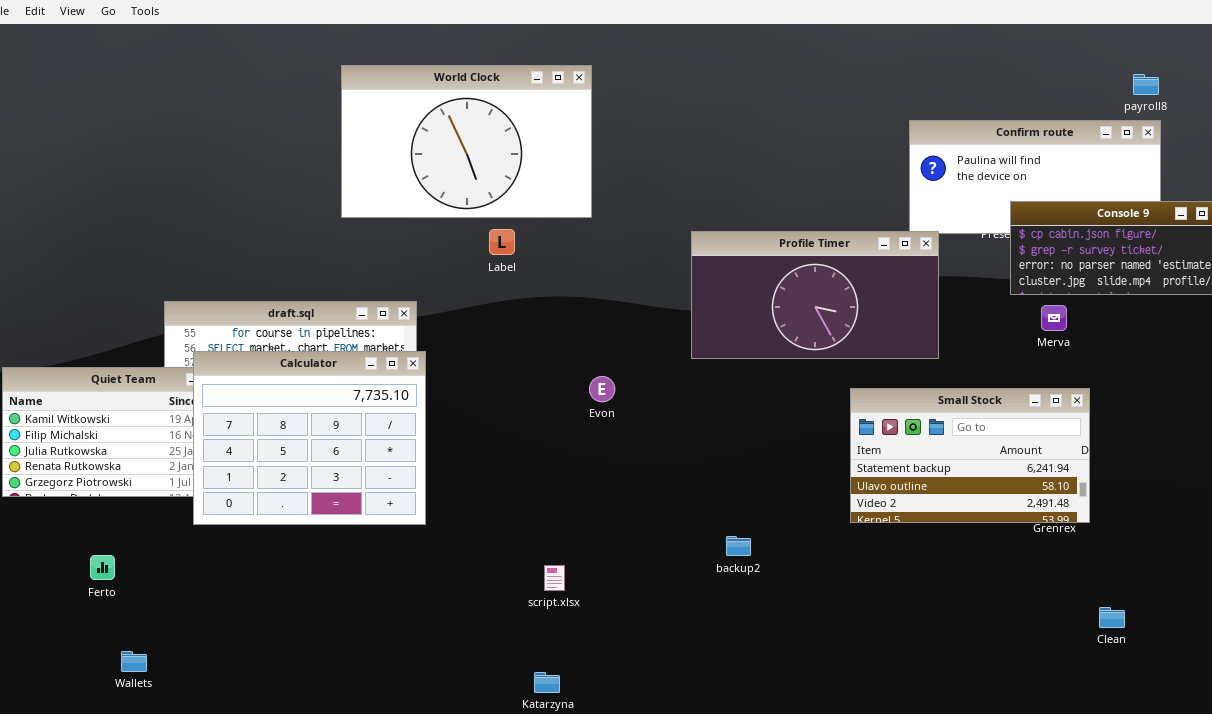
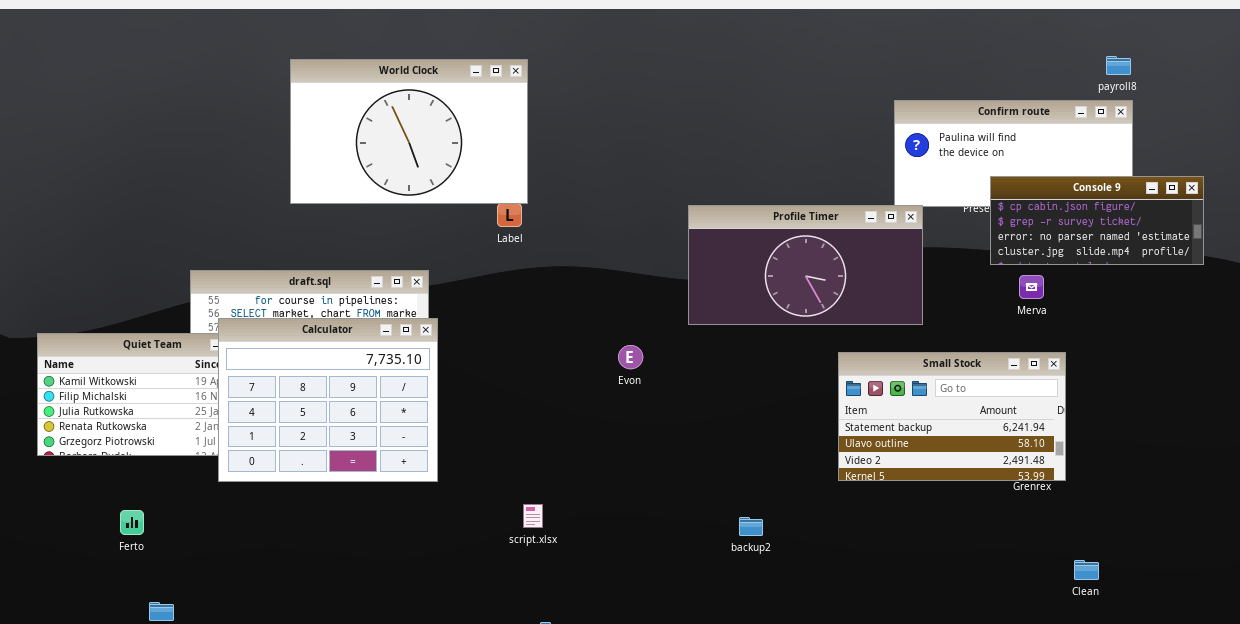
World Clock: [341,65,592,218] -> [290,59,528,204], moved
Evon: [589,376,615,402] -> [618,345,643,369], moved
backup2: [726,536,751,556] -> [739,517,763,536], moved
script.xlsx: [544,565,565,591] -> [523,504,543,528], moved

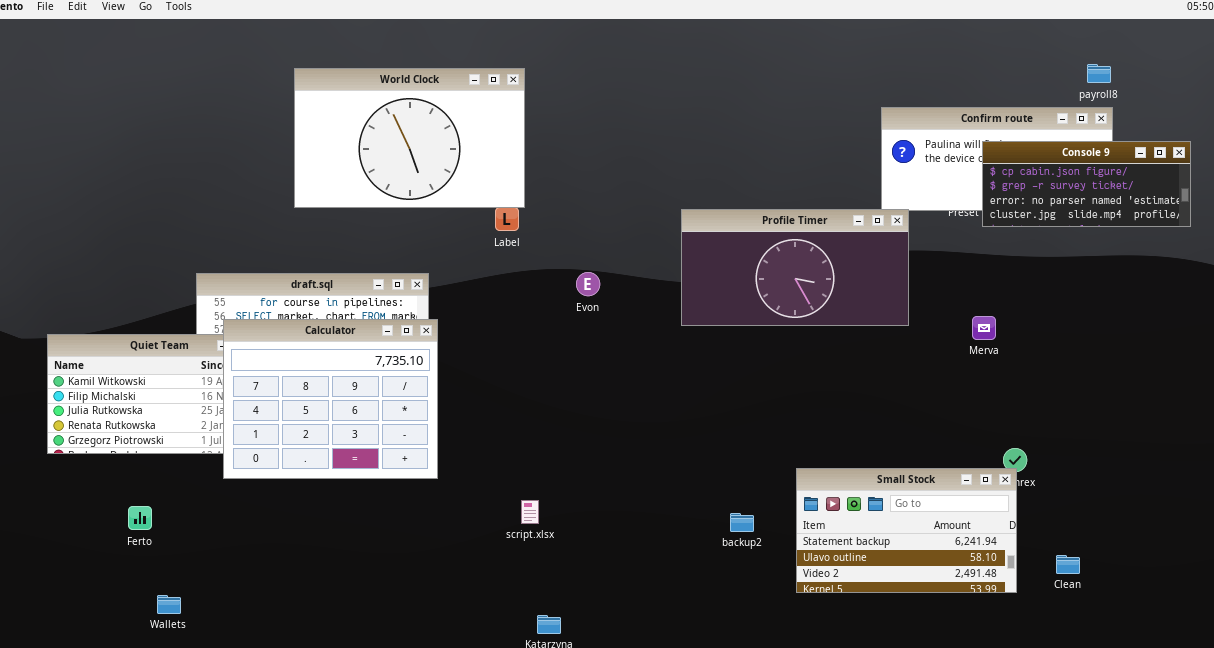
Console 9: [990,176,1204,265] -> [982,141,1191,227], moved
Merva: [1019,275,1044,299] -> [972,316,996,340], moved
Evon: [618,345,643,369] -> [576,272,600,296], moved
Small Stock: [838,352,1066,481] -> [796,468,1017,593], moved

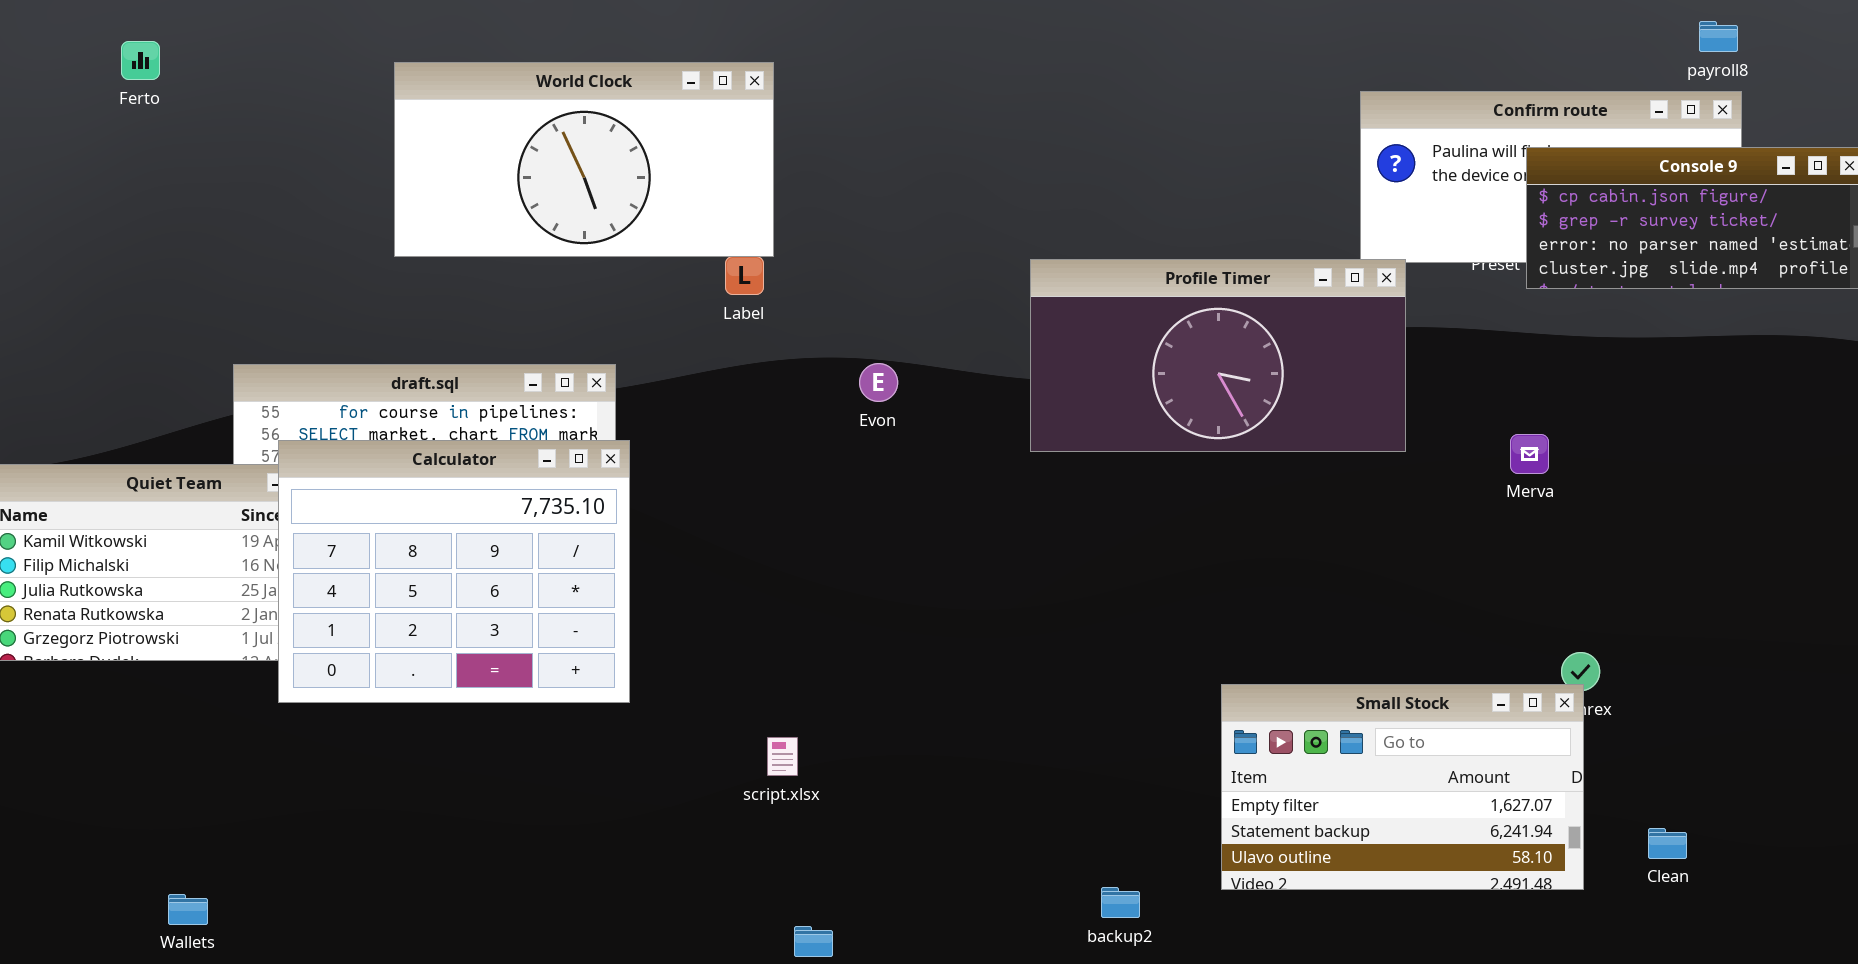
World Clock: [294,68,525,208] -> [394,62,774,257], resized
Small Stock: [796,468,1017,593] -> [1221,684,1584,890], scrolled up 1 row
Ferto: [128,506,152,530] -> [121,41,160,80], moved
backup2: [730,513,754,532] -> [1101,887,1140,918], moved

